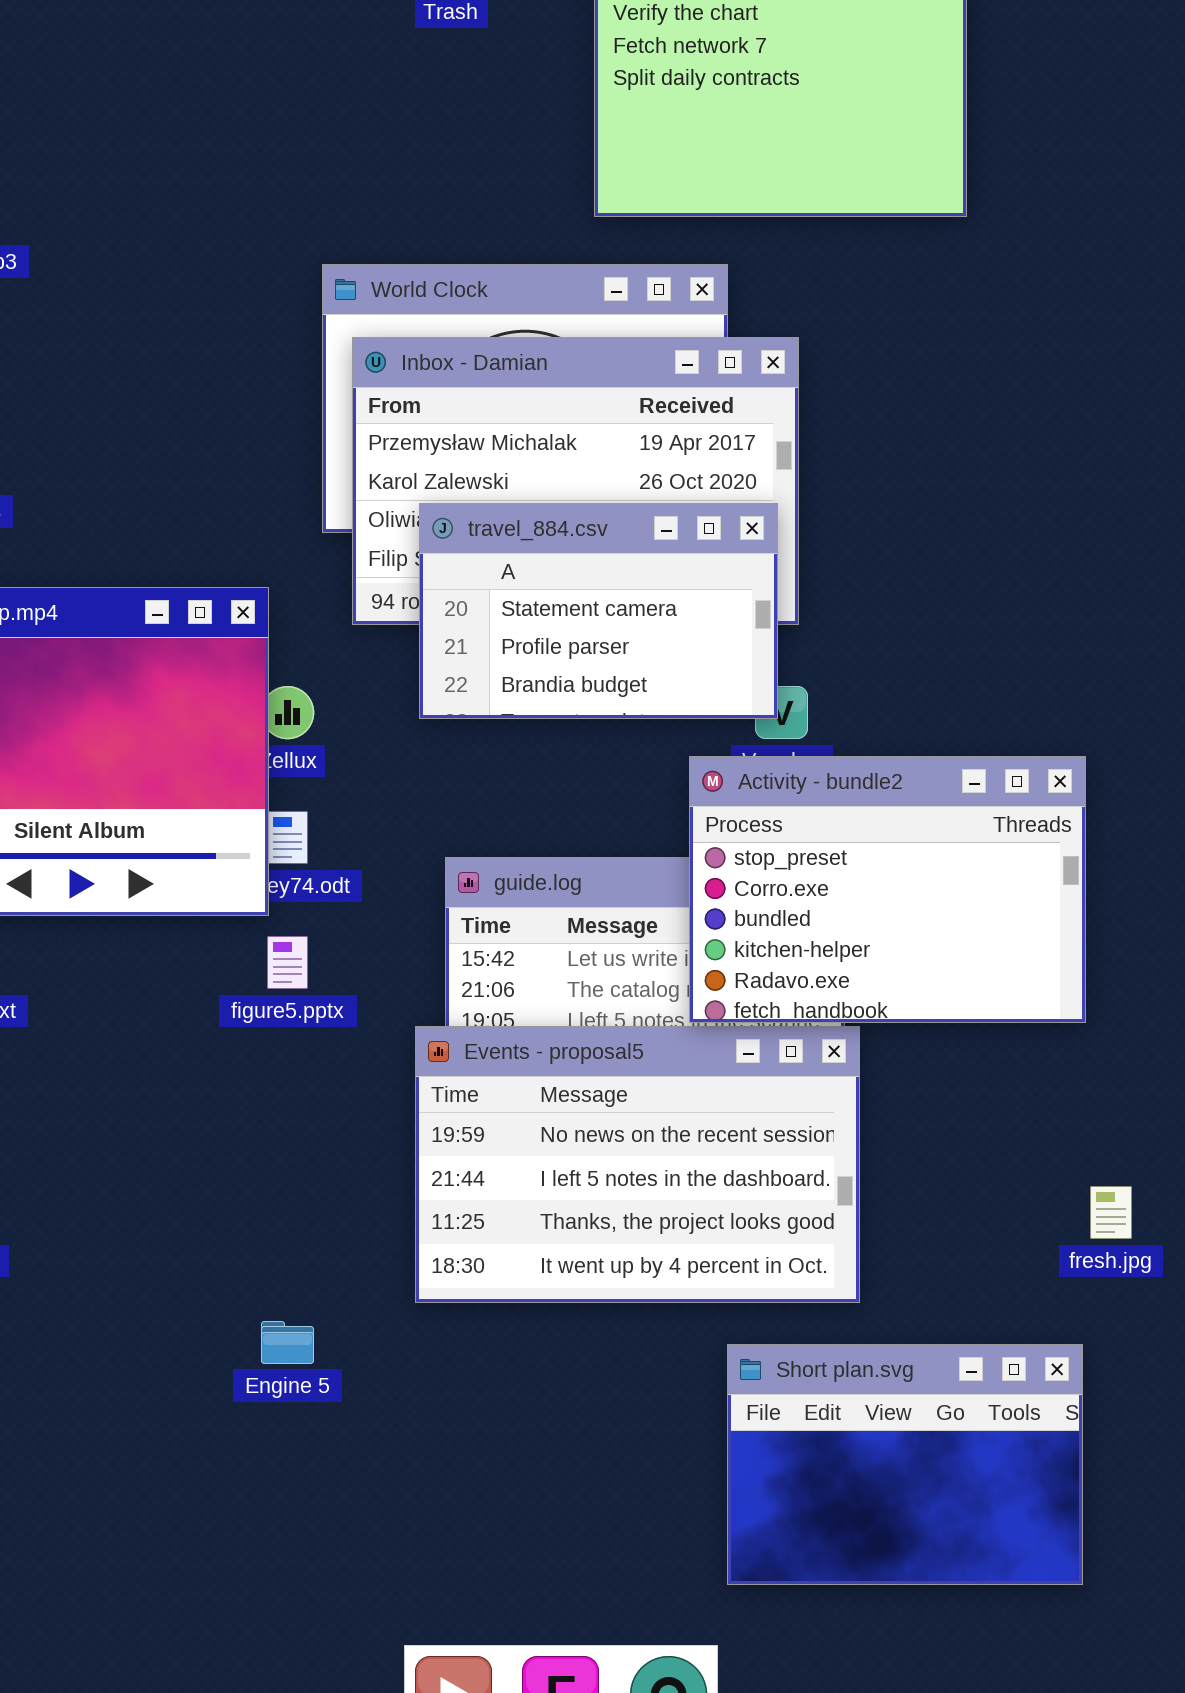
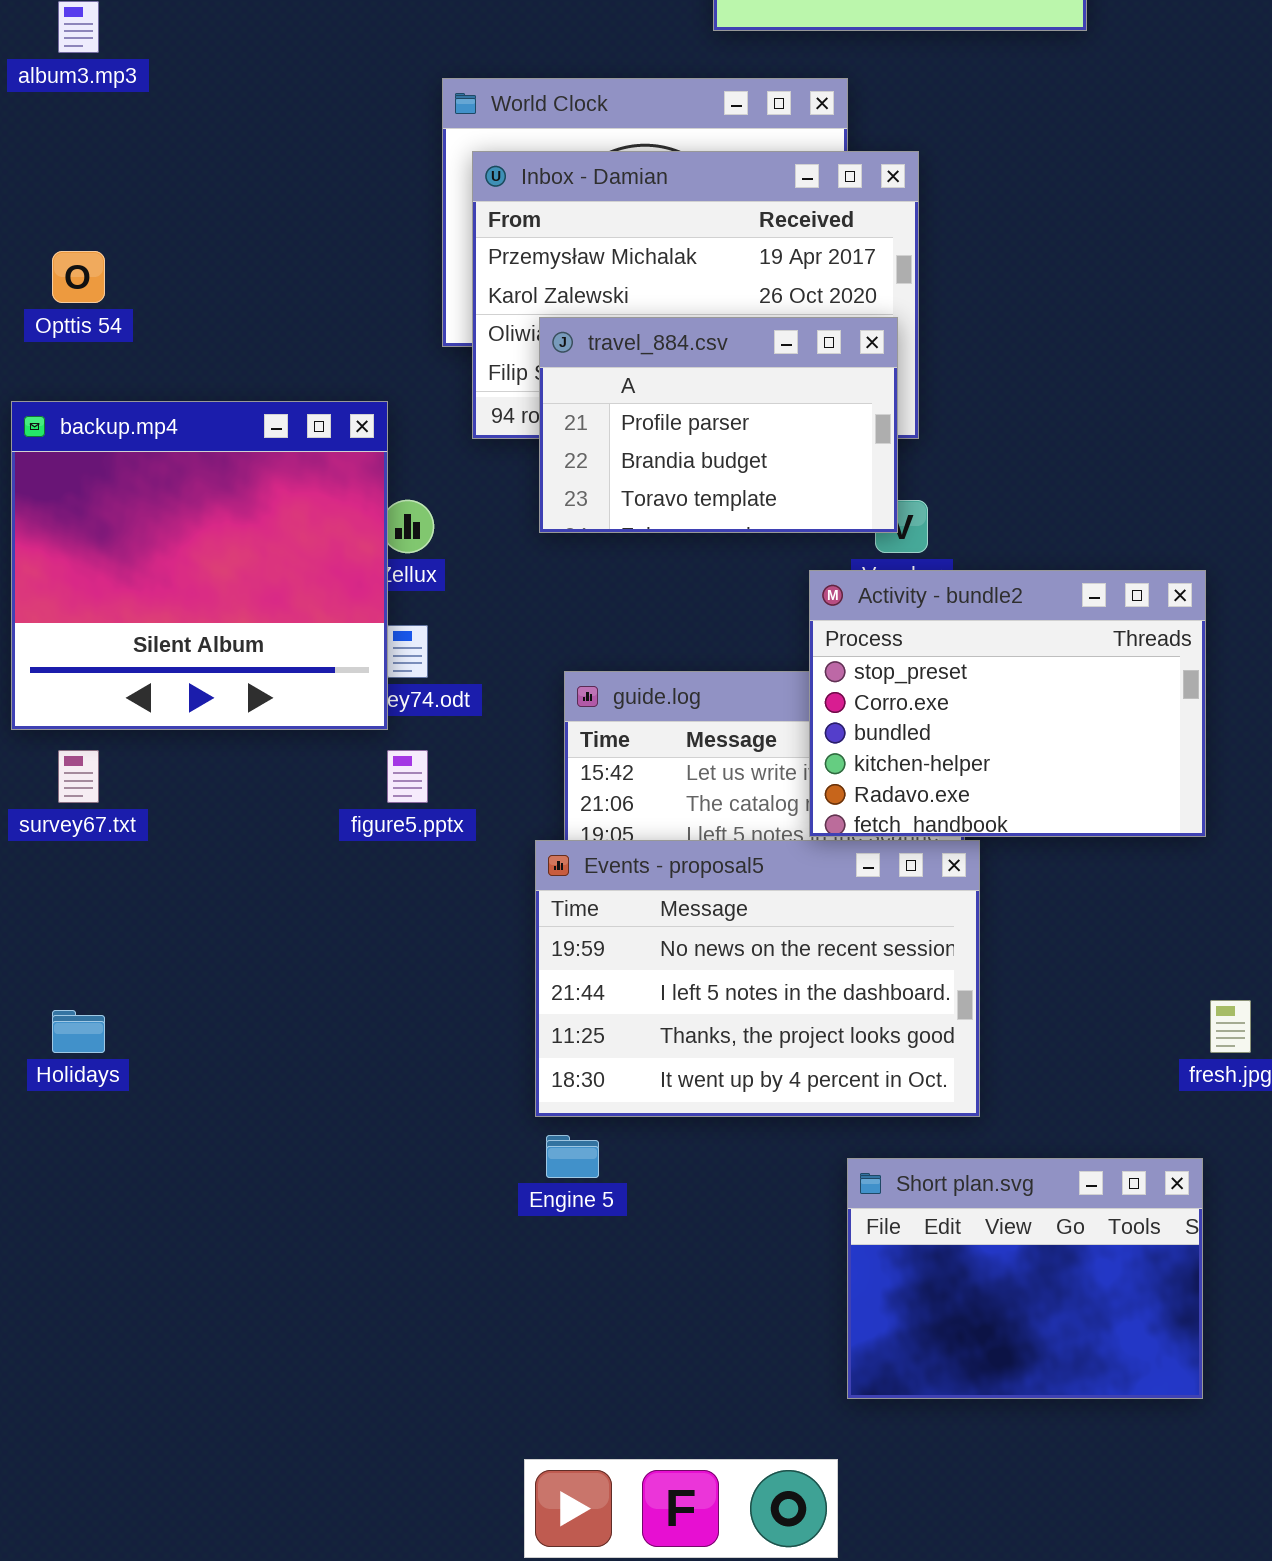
travel_884.csv: [419,503,778,719] -> [539,317,898,533], scrolled down 1 row
Engine 5: [261,1321,314,1364] -> [546,1135,599,1178], moved

